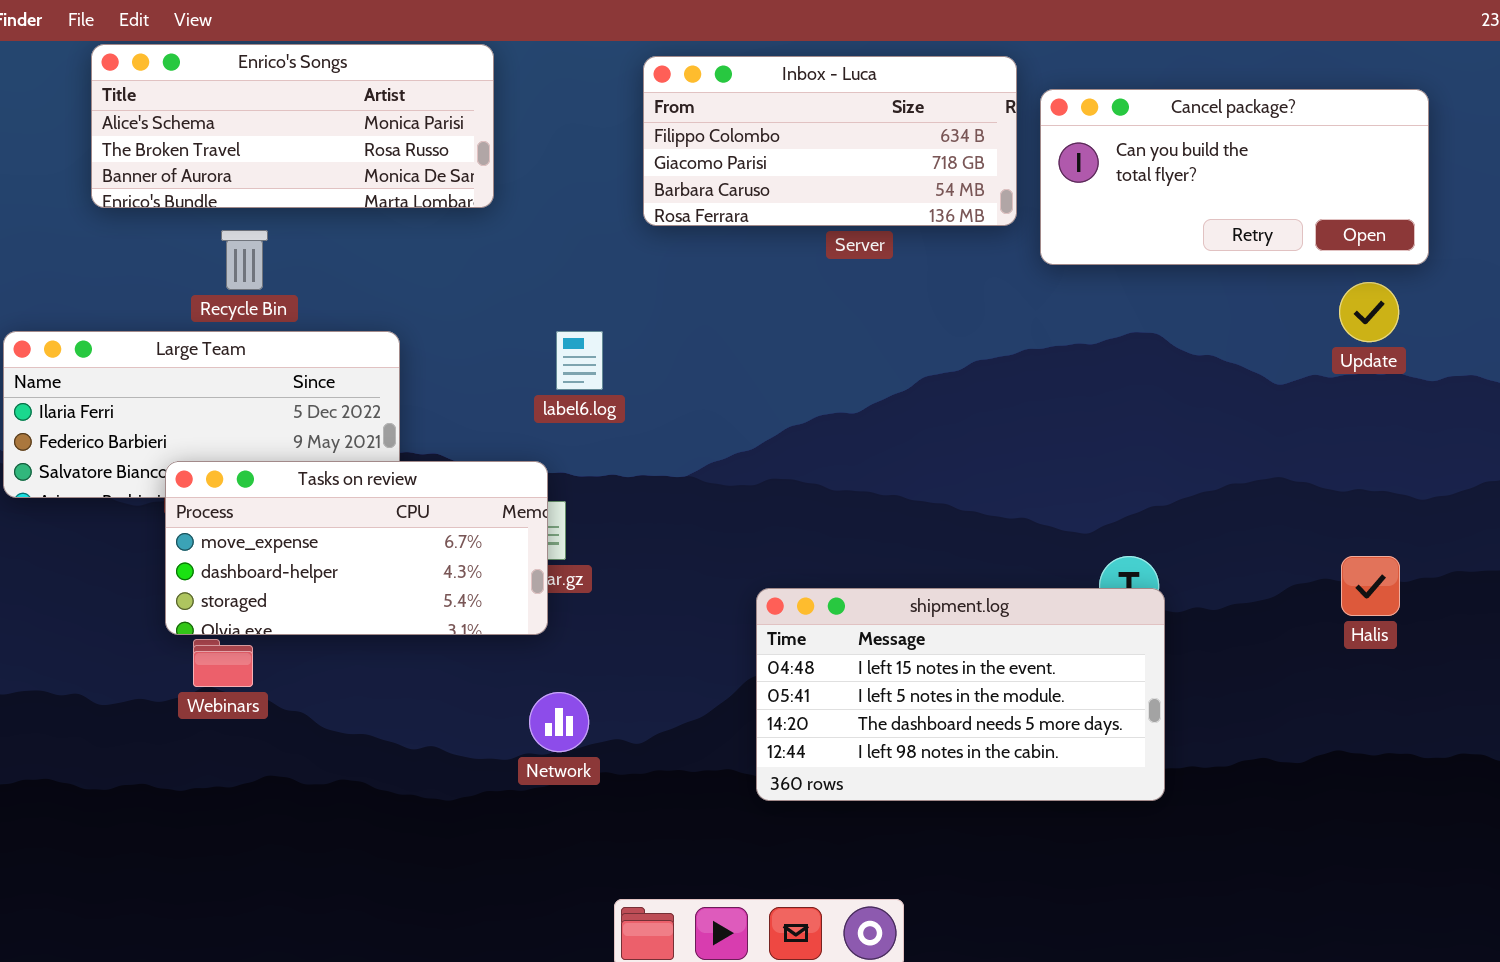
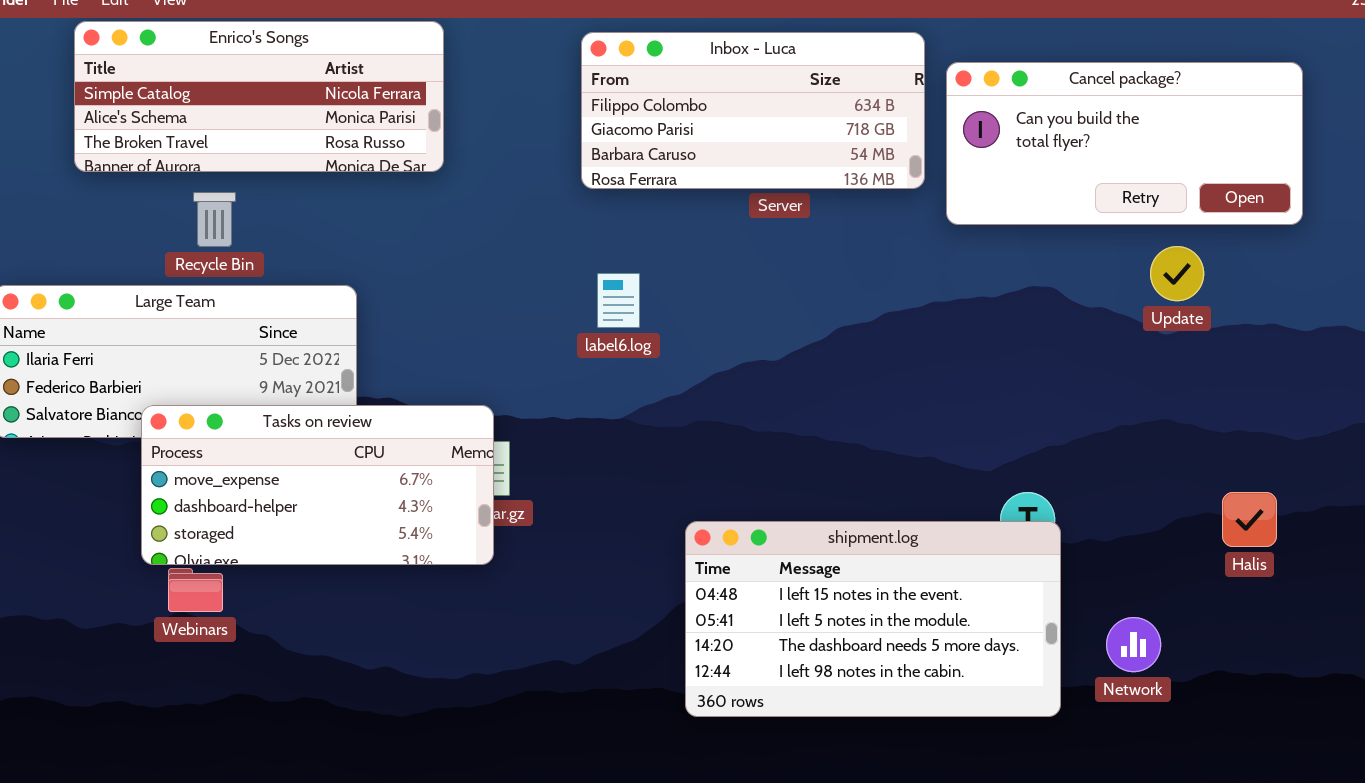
Enrico's Songs: [91,44,494,208] -> [74,21,444,172], scrolled up 1 row
Update: [1339,282,1399,342] -> [1150,246,1204,301], moved
label6.log: [556,331,603,390] -> [597,273,640,328], moved
Network: [529,692,589,752] -> [1106,617,1161,672], moved

